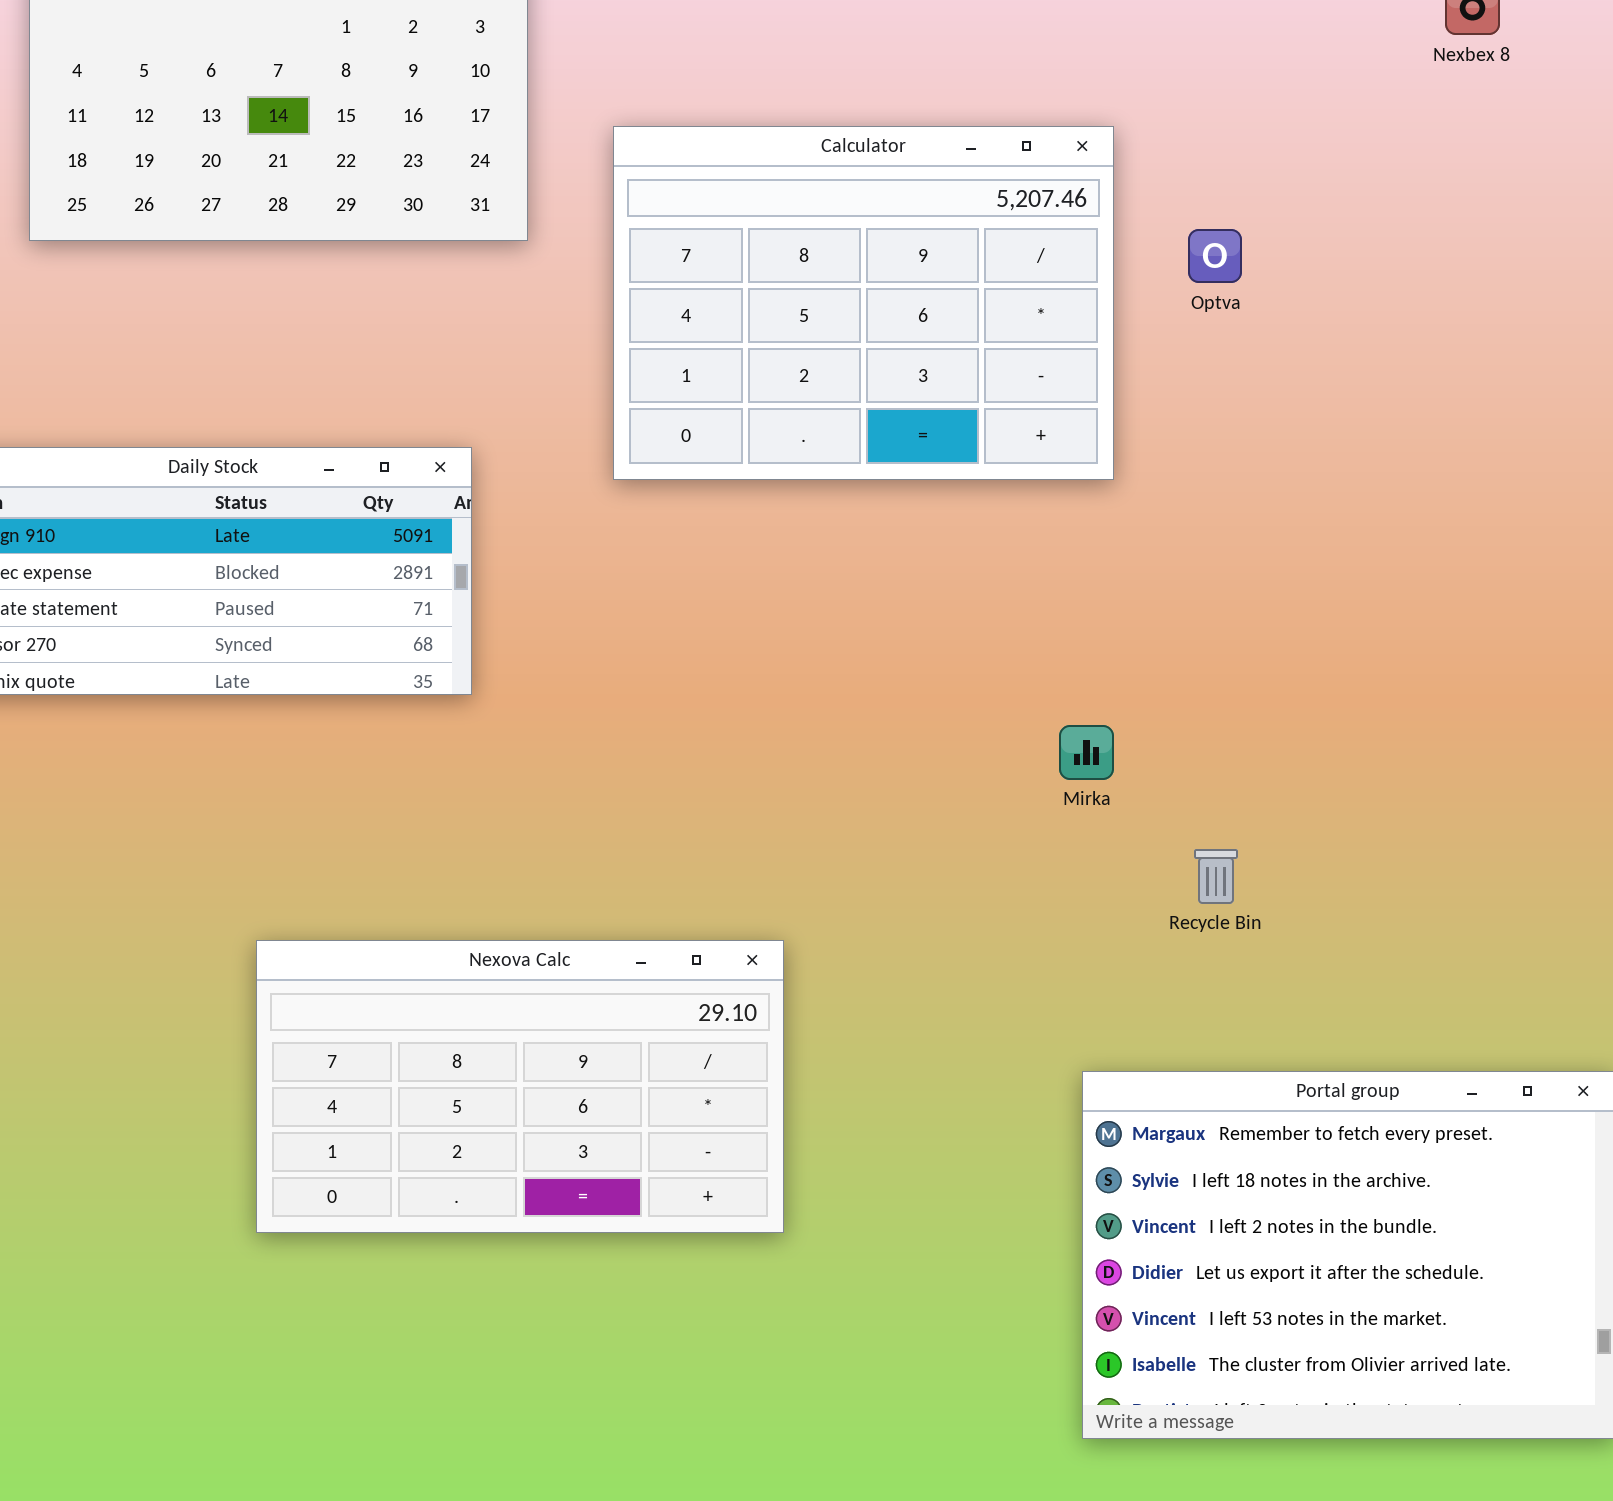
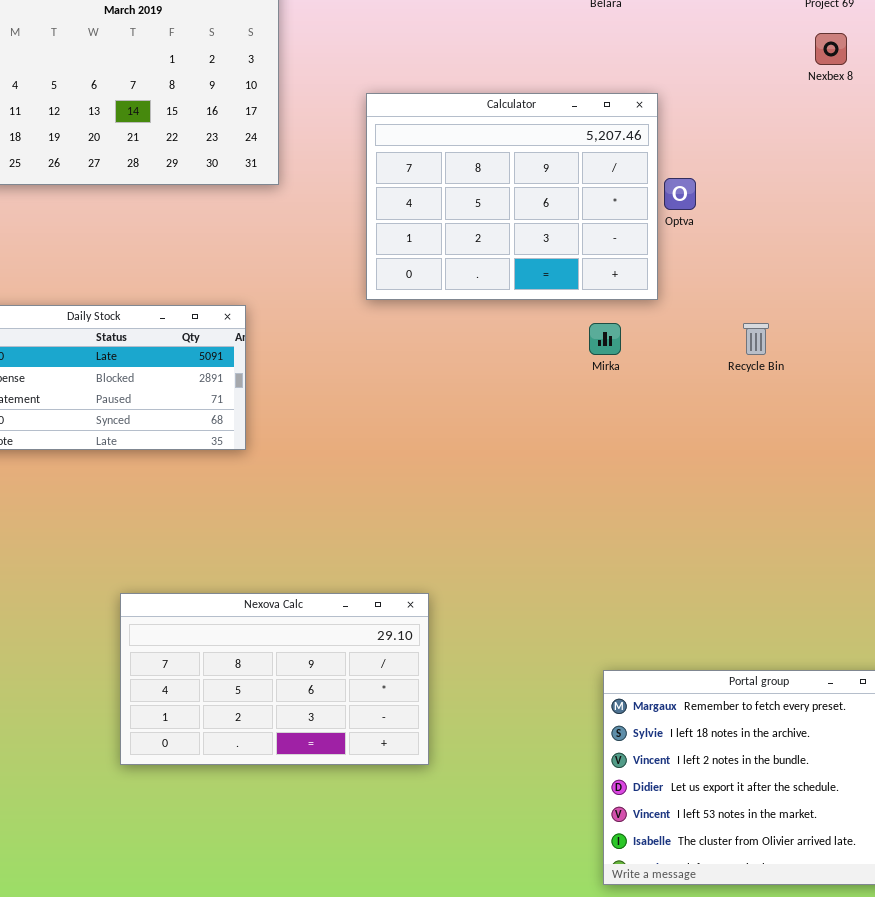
Calculator: [613,126,1114,480] -> [366,93,658,300], moved
Mirka: [1059,725,1114,780] -> [589,323,621,355], moved
Recycle Bin: [1194,849,1238,904] -> [743,323,769,355], moved

